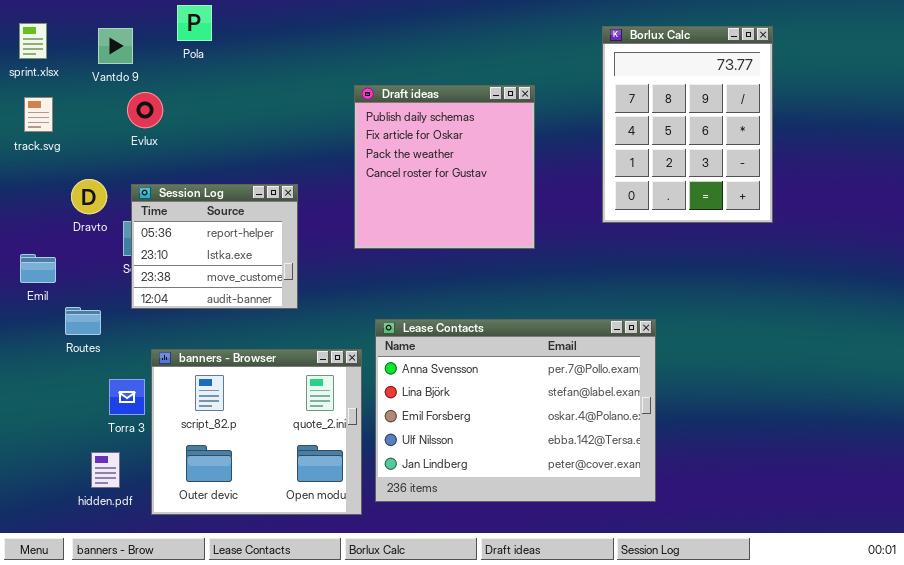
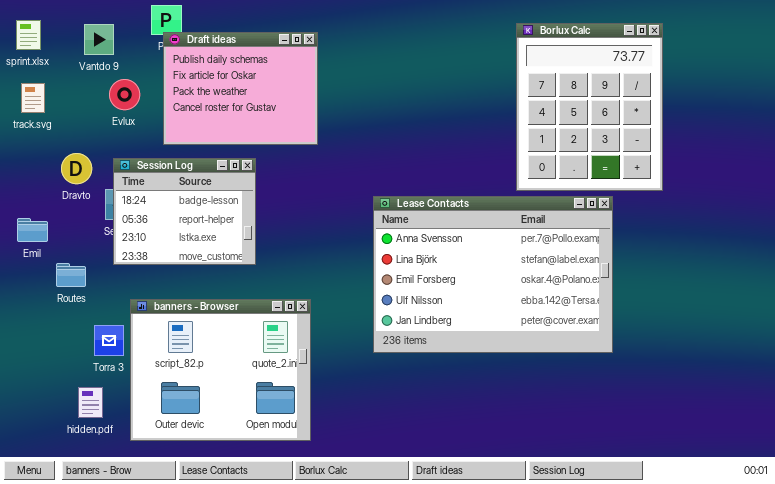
Draft ideas: [354,85,535,249] -> [163,32,318,145], moved, resized
Session Log: [131,184,298,309] -> [113,158,256,265], scrolled up 1 row
Lease Contacts: [375,319,656,502] -> [373,196,613,353], moved

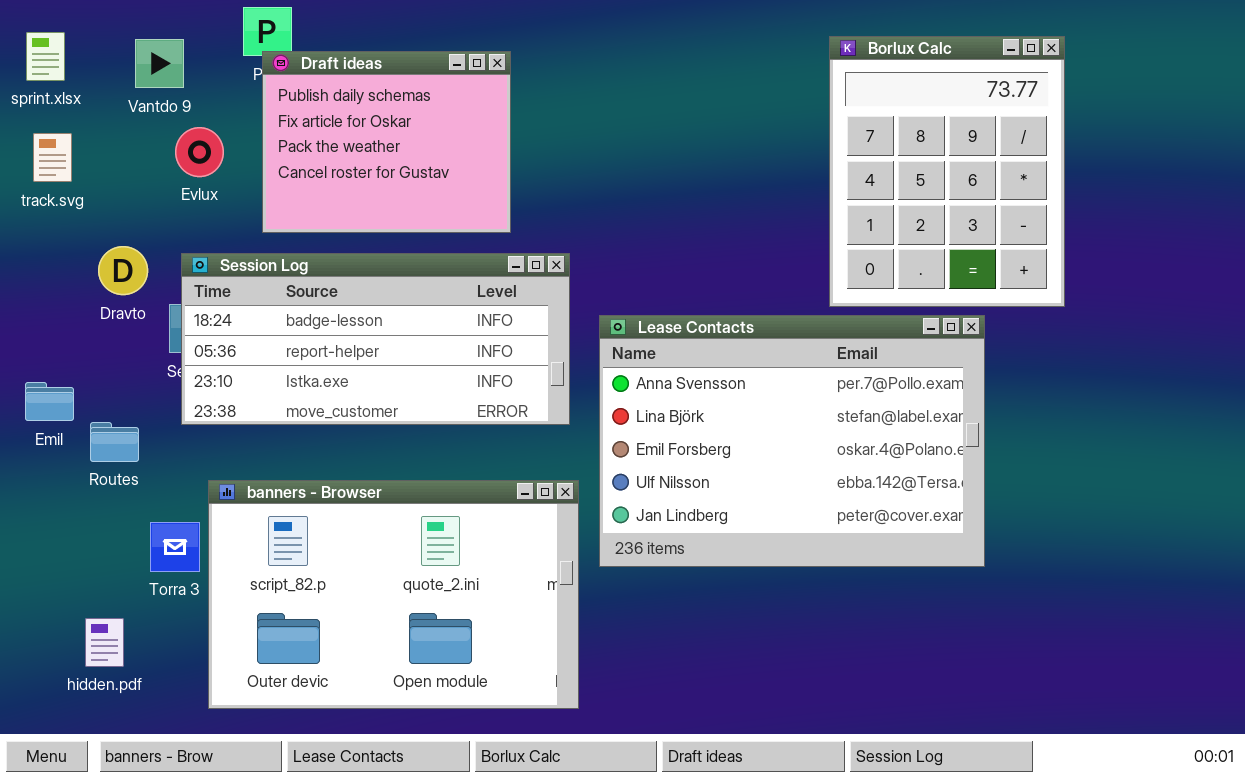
Session Log: [113,158,256,265] -> [181,253,570,425], resized
Emil: [17,218,48,242] -> [25,382,74,421], moved
banners - Browser: [130,299,311,441] -> [208,480,579,709], resized
hidden.pdf: [78,387,103,418] -> [85,618,124,667], moved

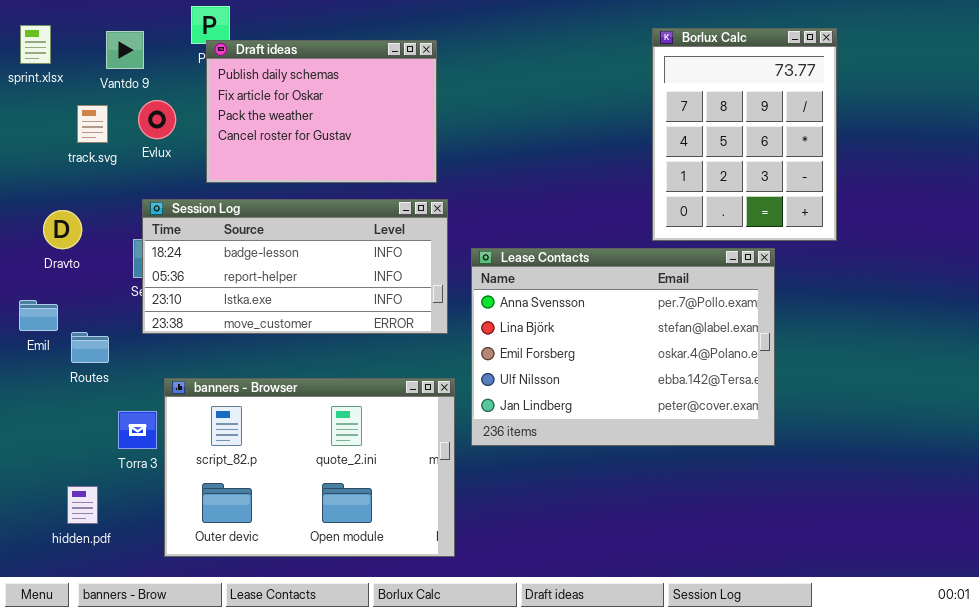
Draft ideas: [262,51,511,233] -> [206,40,437,183], resized
track.svg: [33,133,72,182] -> [77,105,108,143], moved
Dravto: [98,246,148,295] -> [43,210,82,249], moved

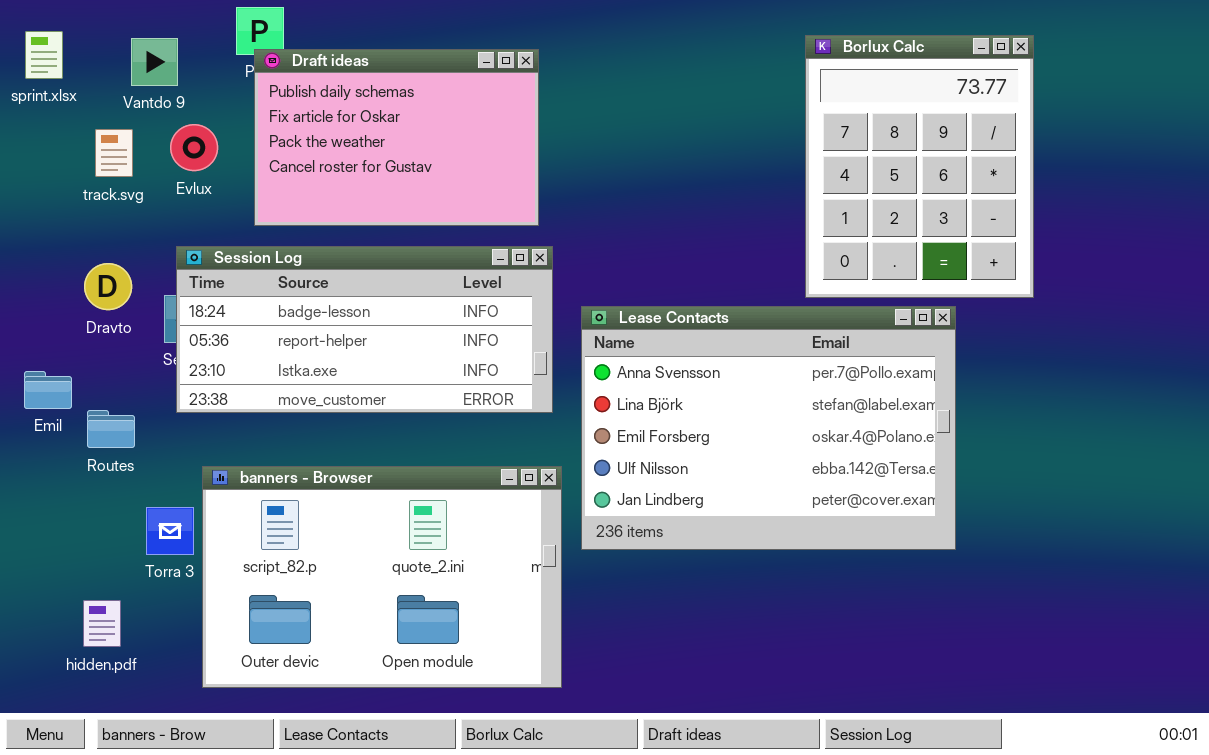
Dravto: [43,210,82,249] -> [84,263,132,310], moved

